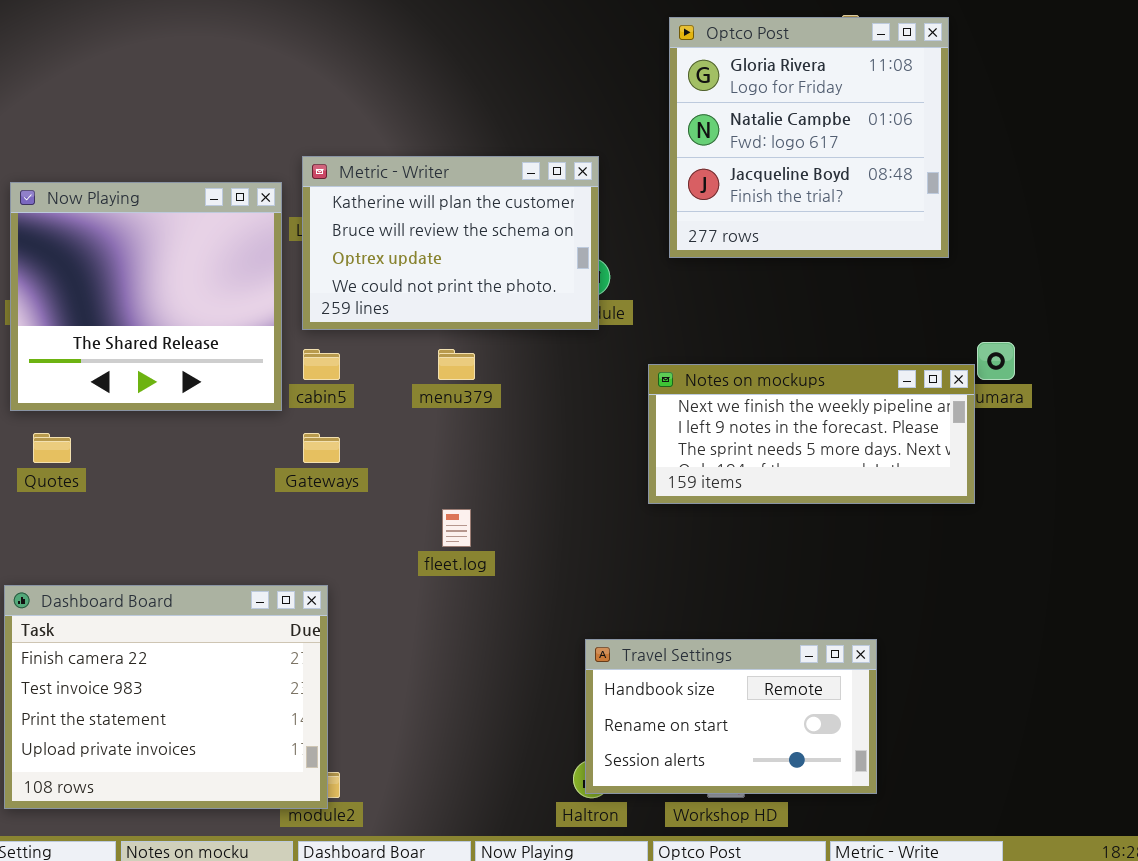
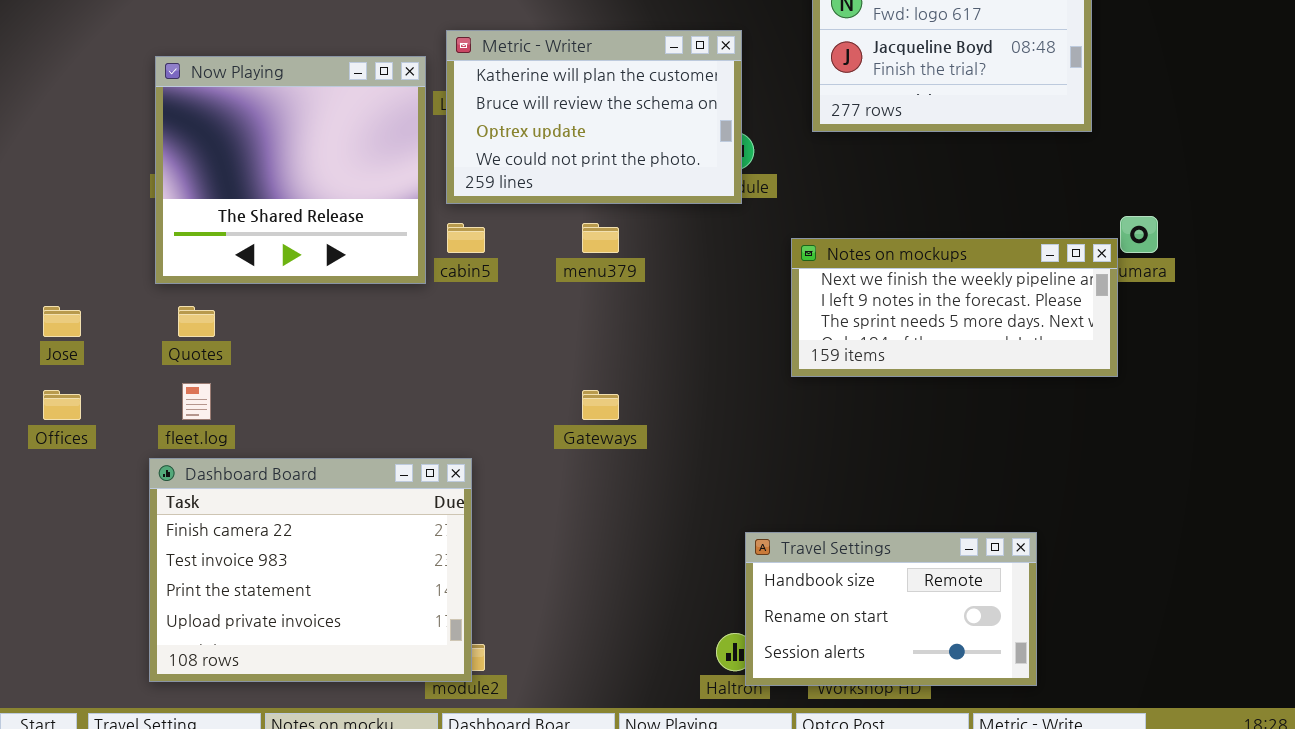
Gateways: [303,433,340,463] -> [582,390,619,420], moved
fleet.log: [442,509,471,547] -> [182,383,211,420], moved
Travel Settings: [585,639,877,794] -> [745,532,1037,686], moved

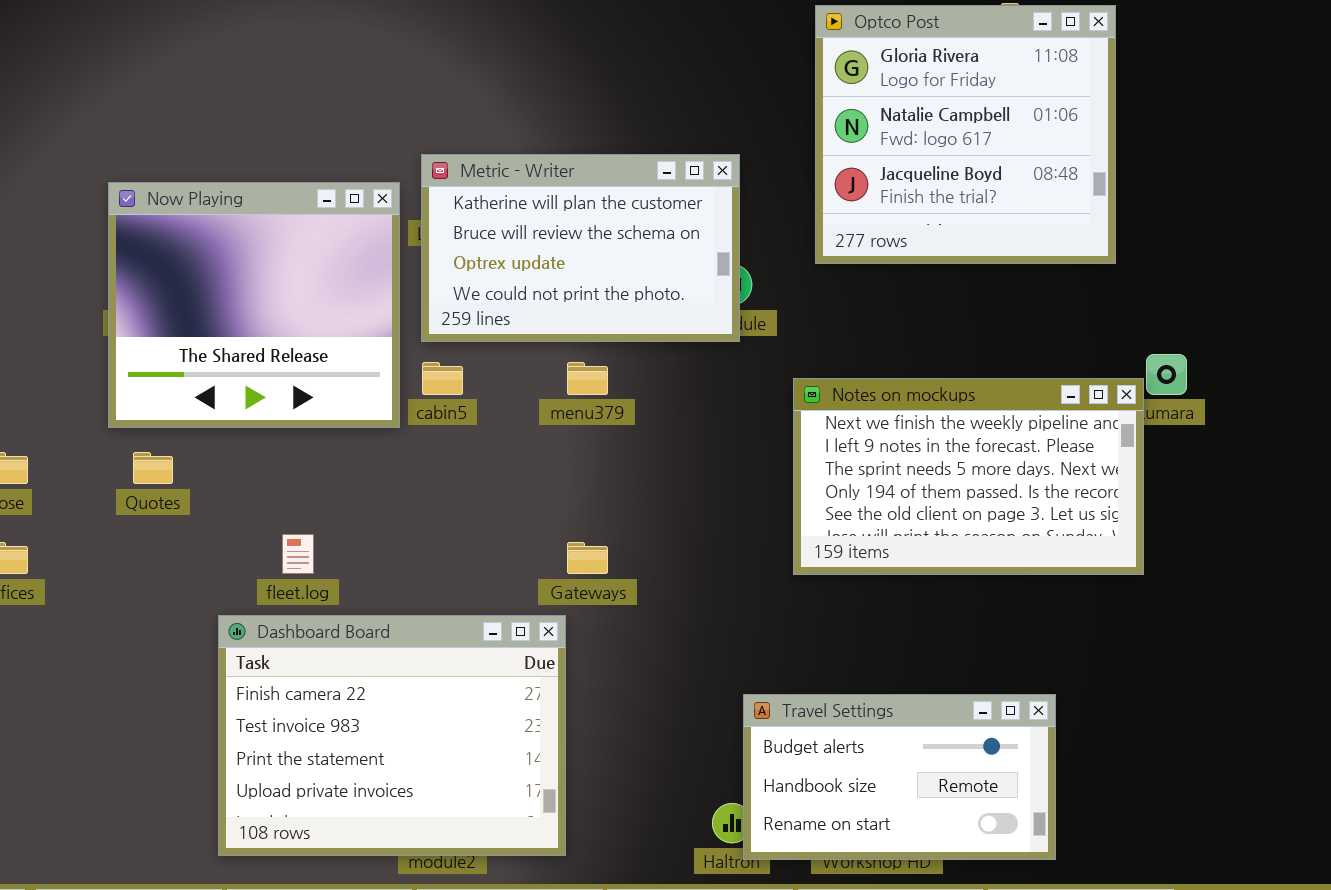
Notes on mockups: [791,238,1118,377] -> [793,378,1144,575], resized
fleet.log: [182,383,211,420] -> [282,534,314,574], moved
Dashboard Board: [149,458,472,682] -> [218,615,566,856], moved
Travel Settings: [745,532,1037,686] -> [743,694,1056,860], scrolled up 1 row

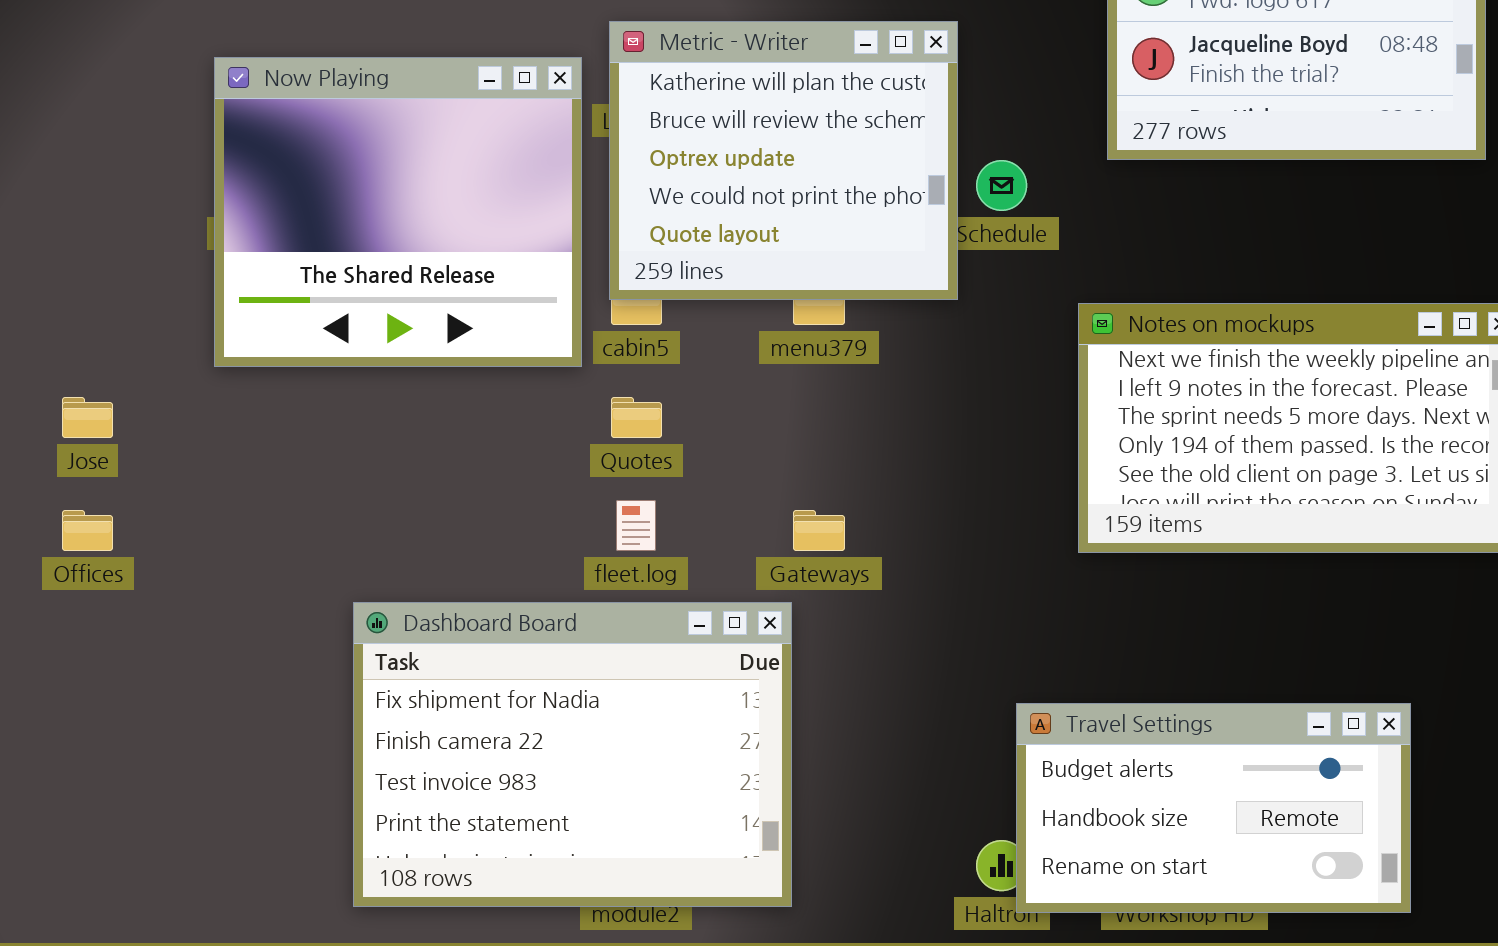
Metric - Writer: [421,154,740,342] -> [609,21,958,300], resized
Quotes: [133,452,173,484] -> [611,397,662,438], moved
fleet.log: [282,534,314,574] -> [616,500,656,551], moved
Dashboard Board: [218,615,566,856] -> [353,602,792,907], scrolled up 1 row

